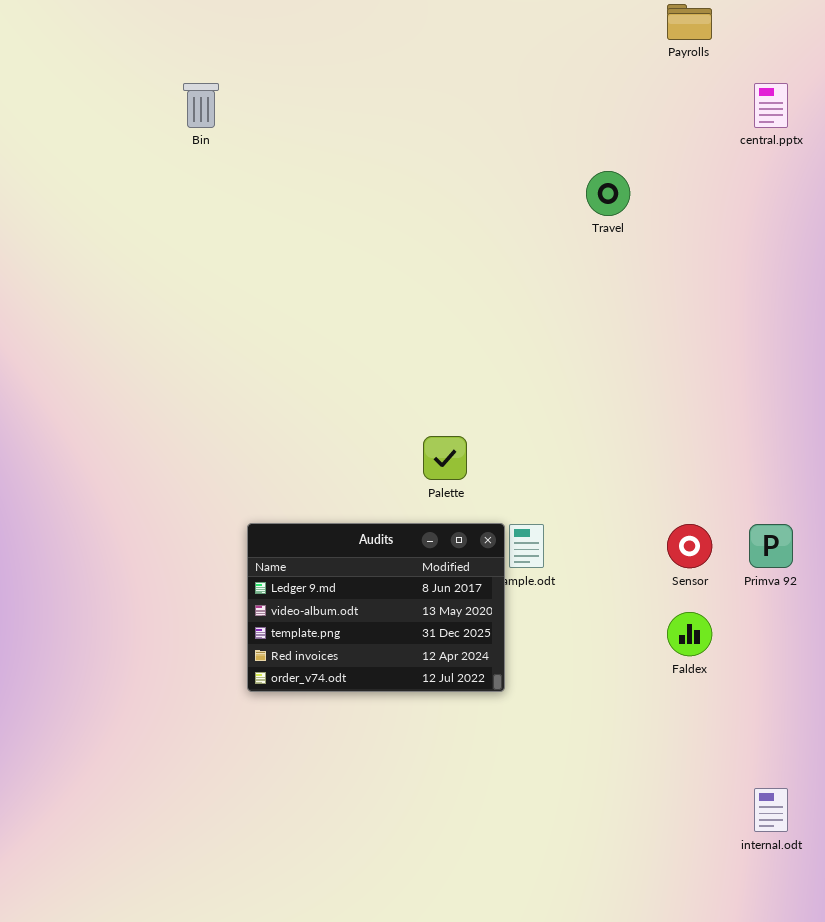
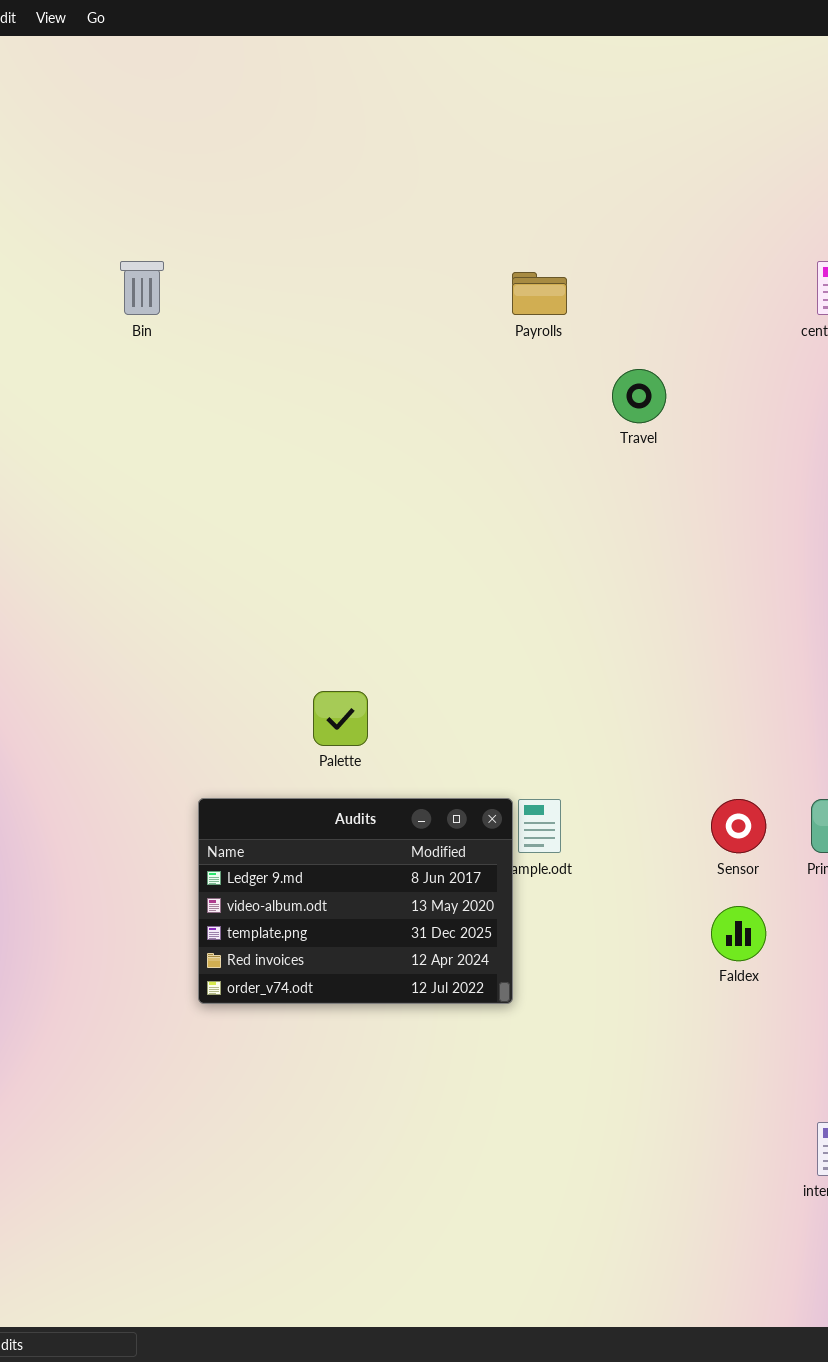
Payrolls: [667,4,712,40] -> [512,272,567,315], moved
Palette: [423,436,467,480] -> [313,691,368,746], moved

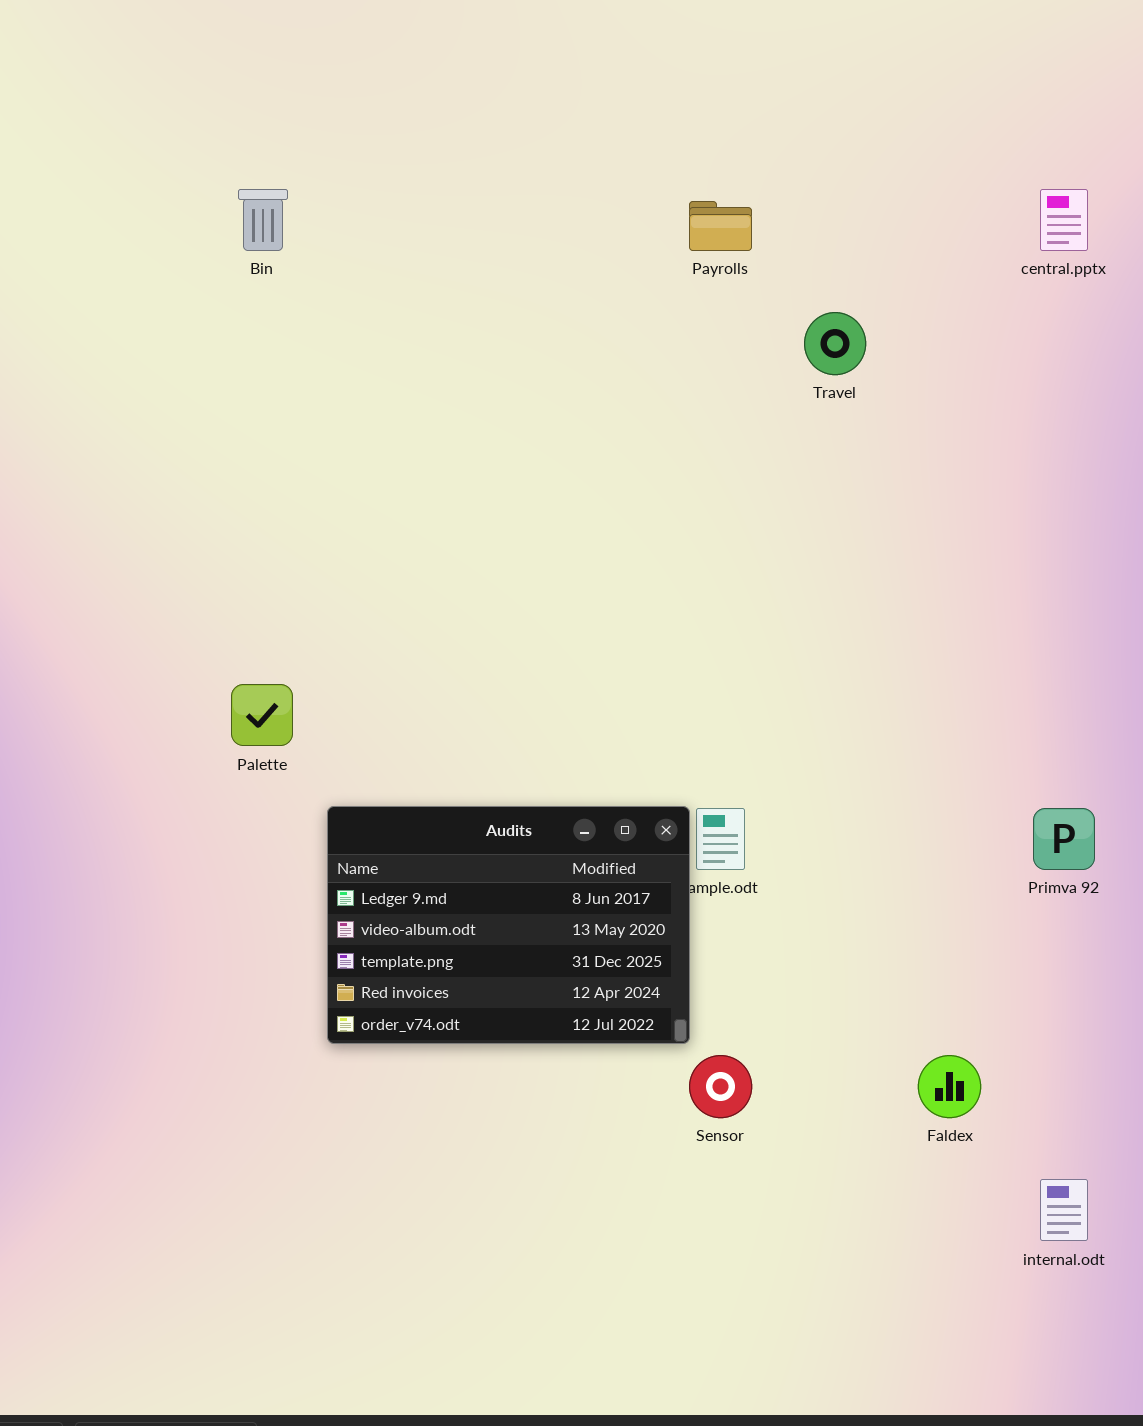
Palette: [313,691,368,746] -> [231,684,293,746], moved
Sensor: [711,799,766,853] -> [689,1055,752,1118], moved
Faldex: [711,906,766,961] -> [918,1055,981,1118], moved

